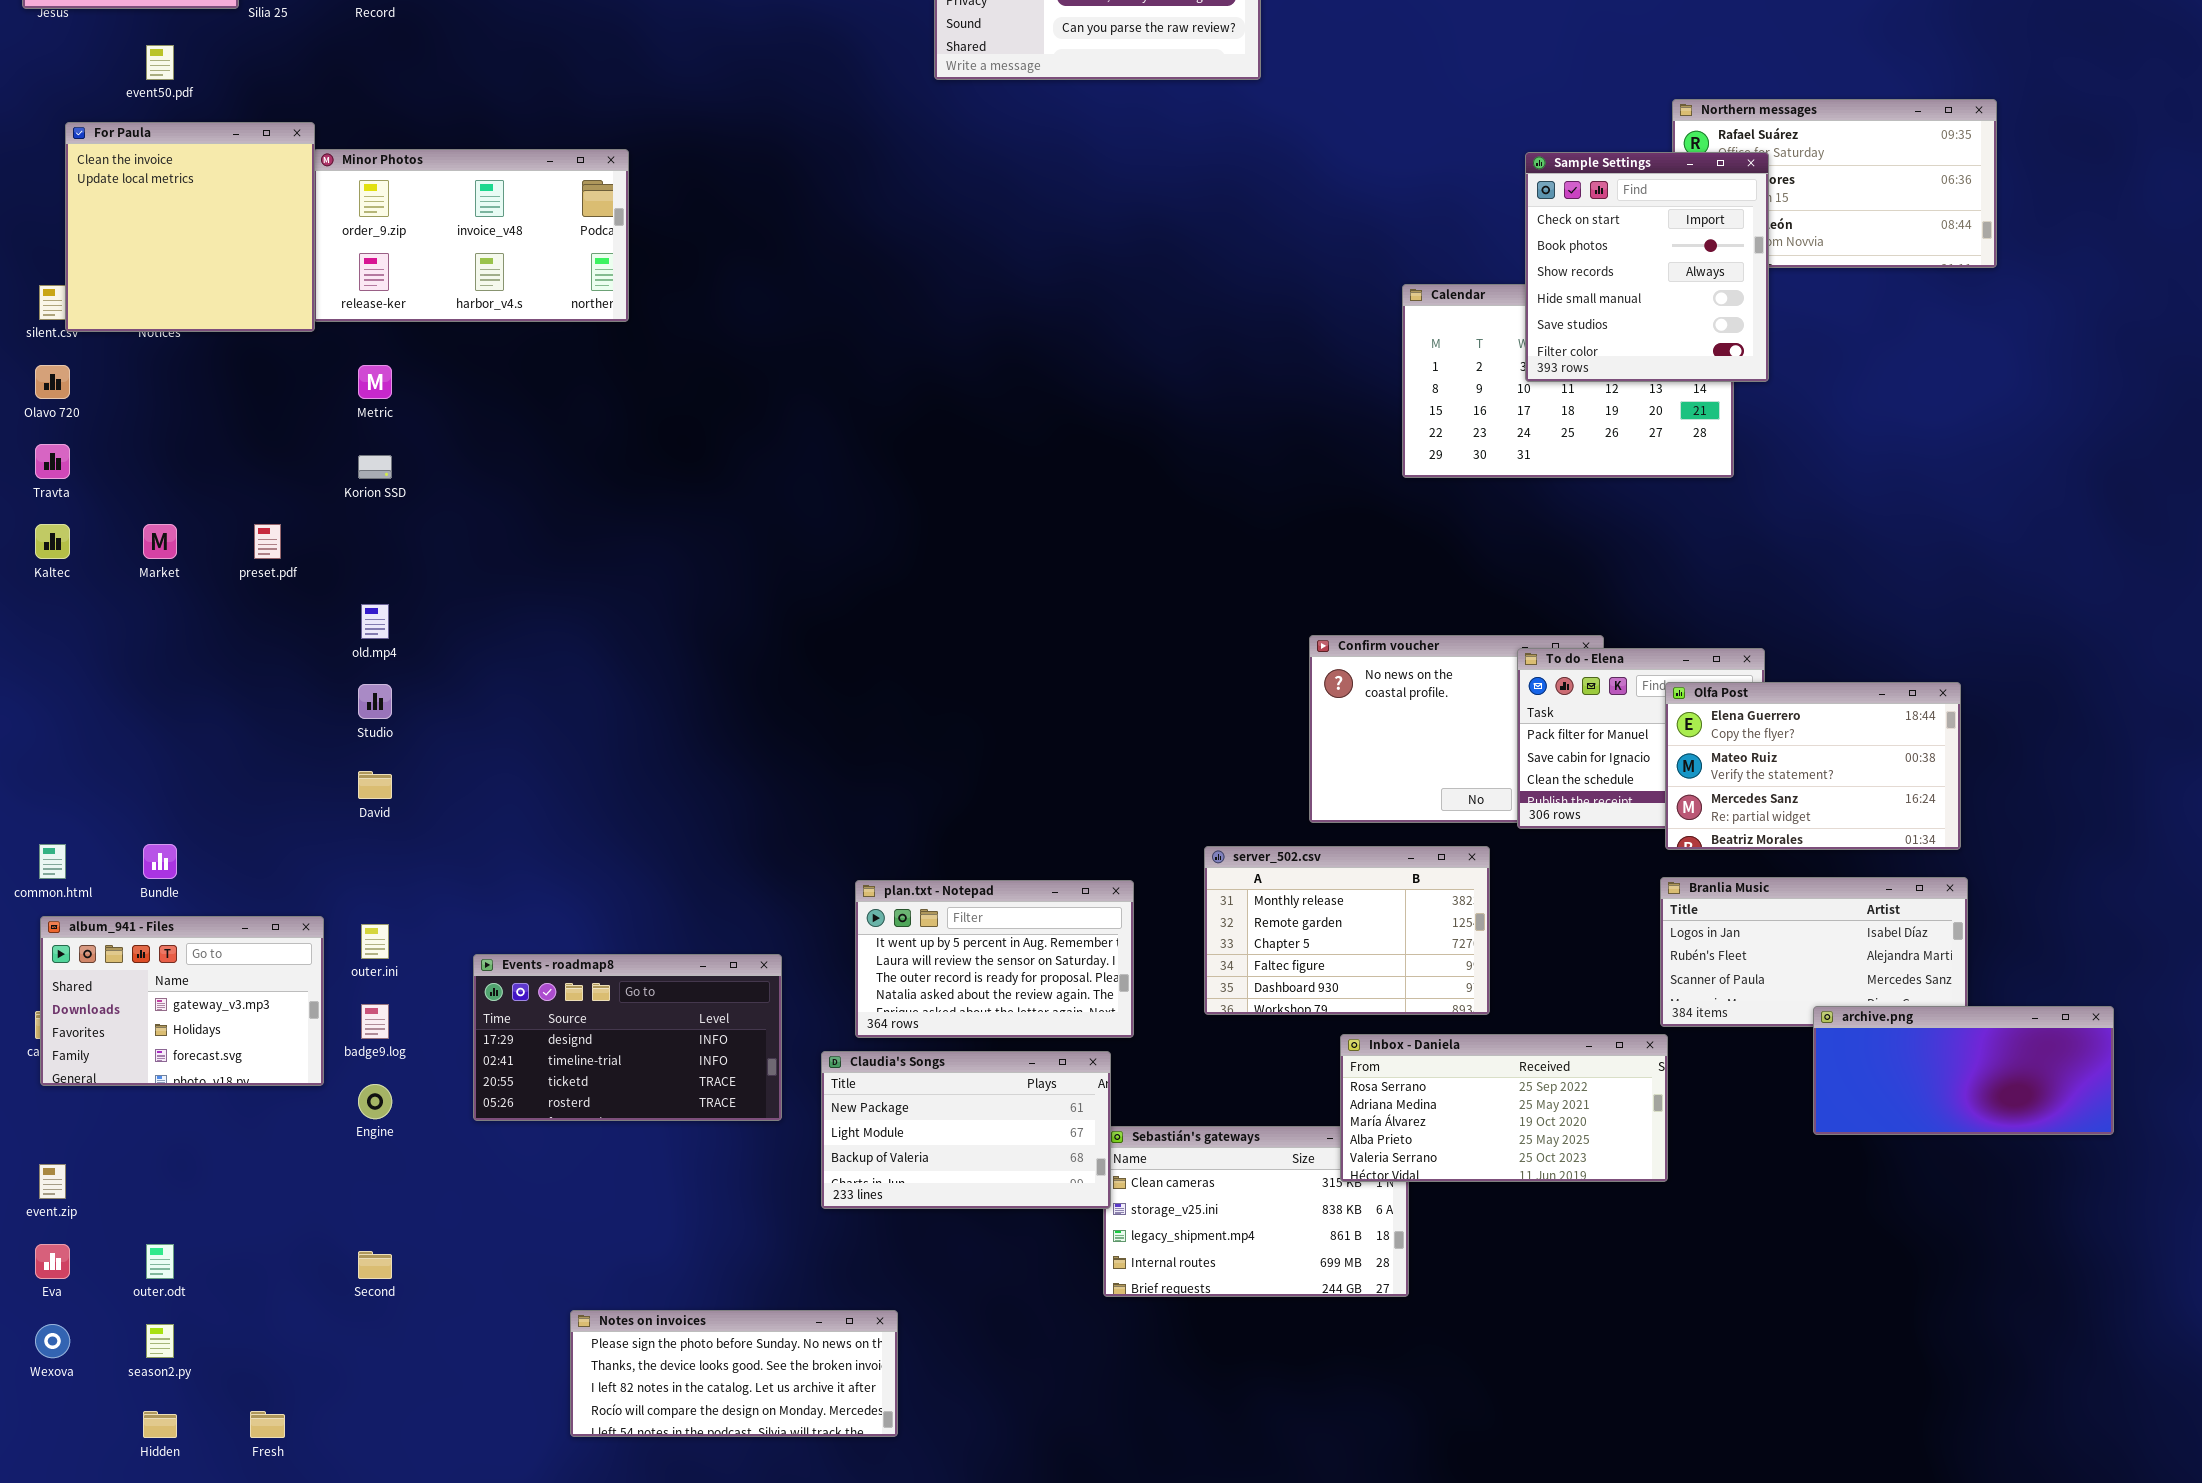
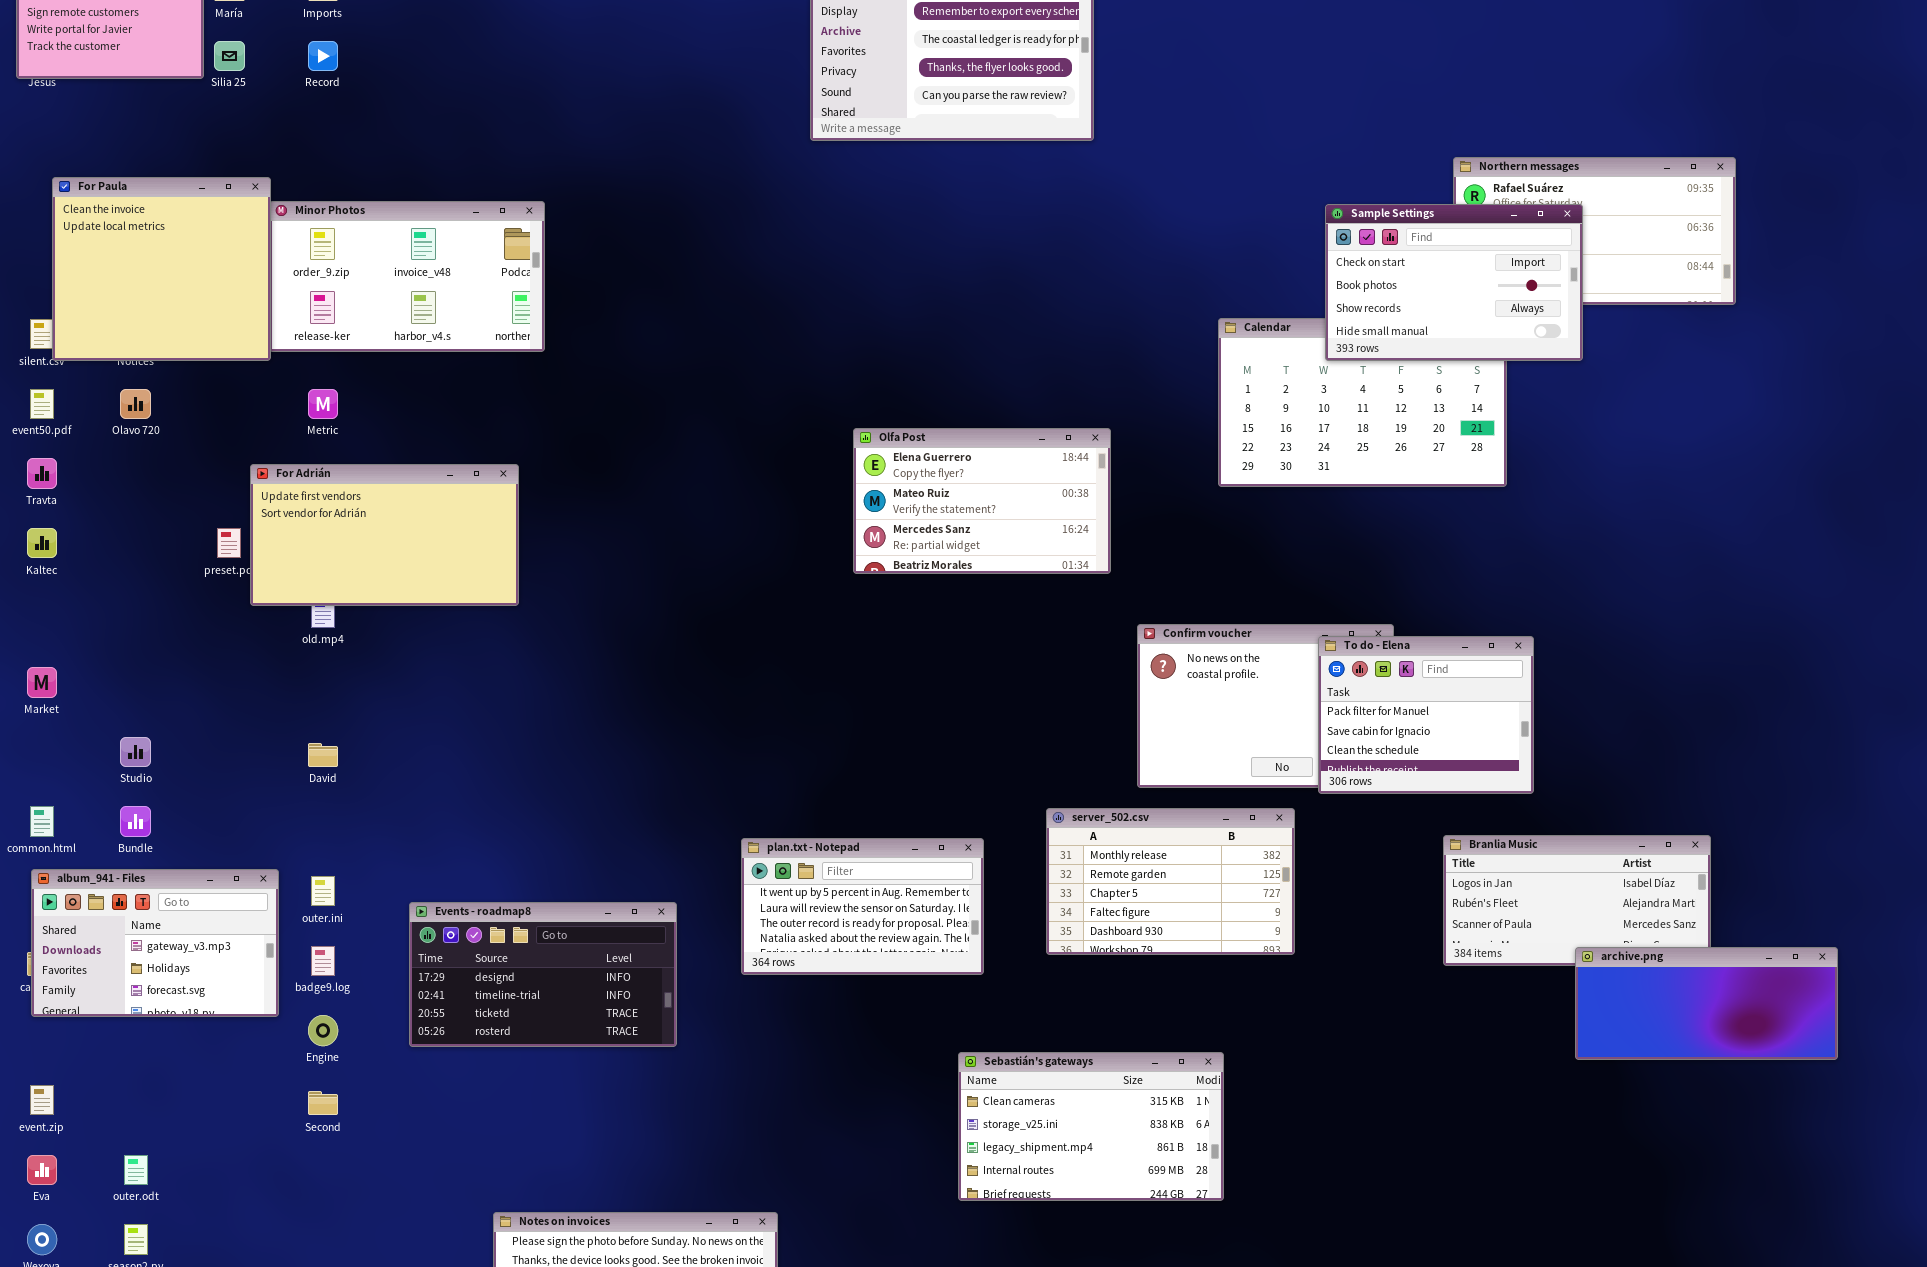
event50.pdf: [146,45,174,80] -> [30,389,54,419], moved
Sample Settings: [1525,152,1769,382] -> [1325,204,1583,361], resized
Olavo 720: [35,365,70,399] -> [120,389,151,419], moved
For Adrián: none -> [250,464,519,606], opened
Market: [143,524,177,559] -> [27,667,57,698], moved
Olfa Post: [1665,682,1961,850] -> [853,428,1111,574], moved
Studio: [358,684,392,719] -> [120,737,151,767], moved
Inbox - Daniela: [1340,1034,1668,1182] -> none, closed
Claudia's Songs: [821,1051,1111,1209] -> none, closed
Second: [358,1251,392,1279] -> [308,1091,338,1115], moved

